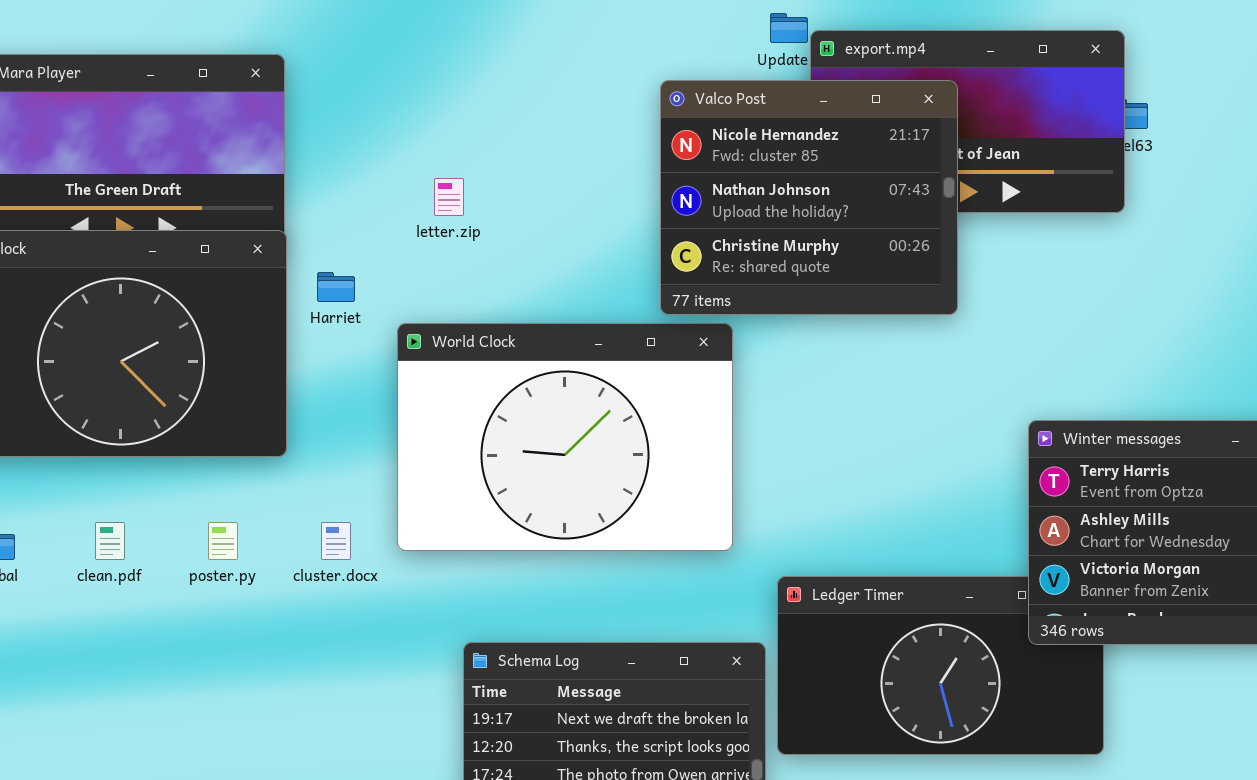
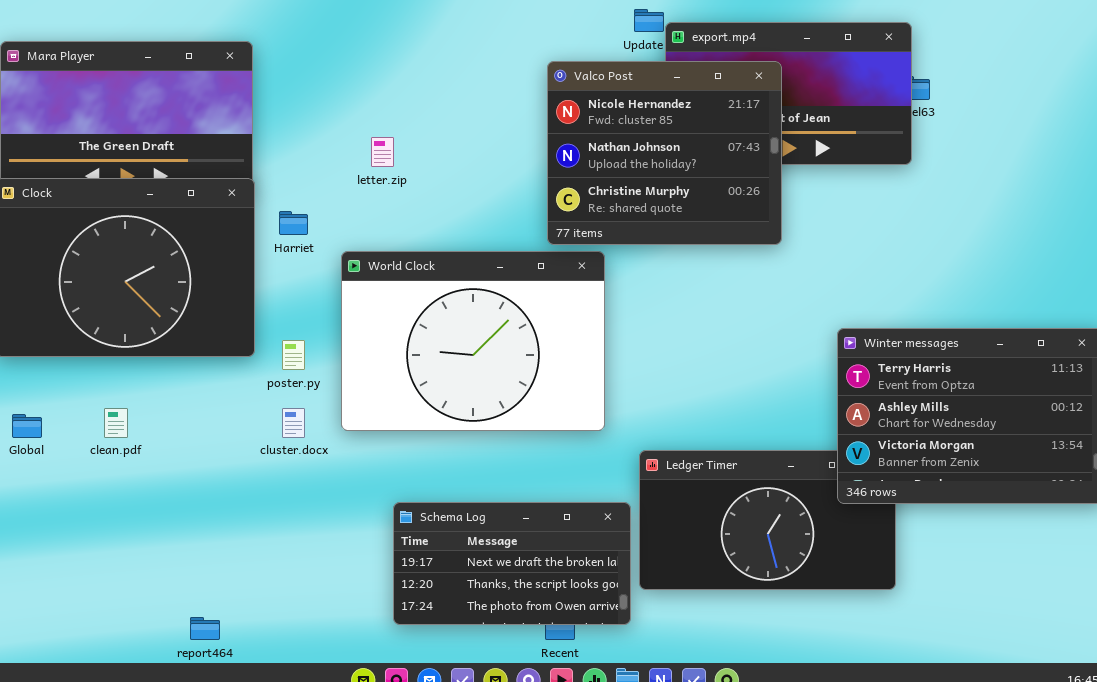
poster.py: [208,522,238,560] -> [282,340,305,370], moved

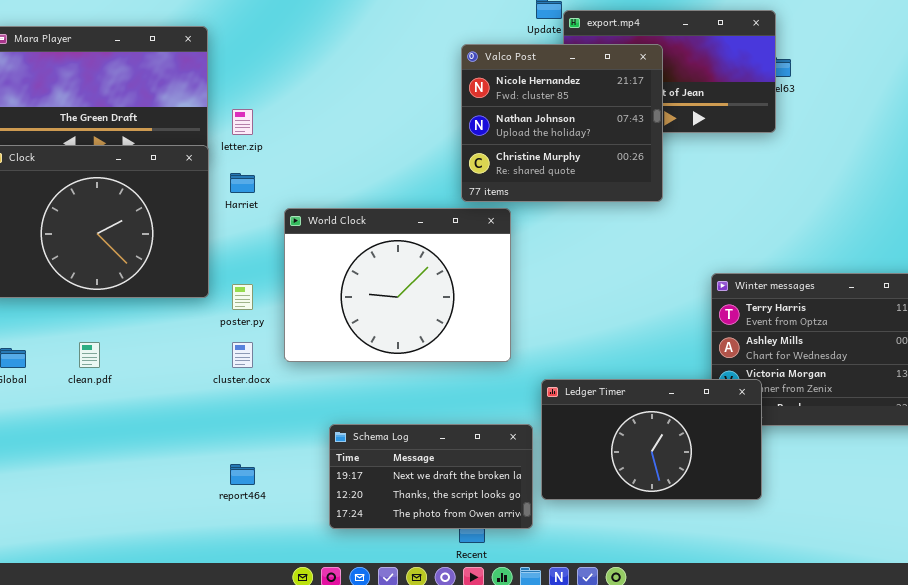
letter.zip: [371,137,394,167] -> [232,109,253,135], moved
Ledger Timer: [639,450,896,590] -> [541,379,762,500], raised
report464: [190,617,220,640] -> [230,464,255,485], moved

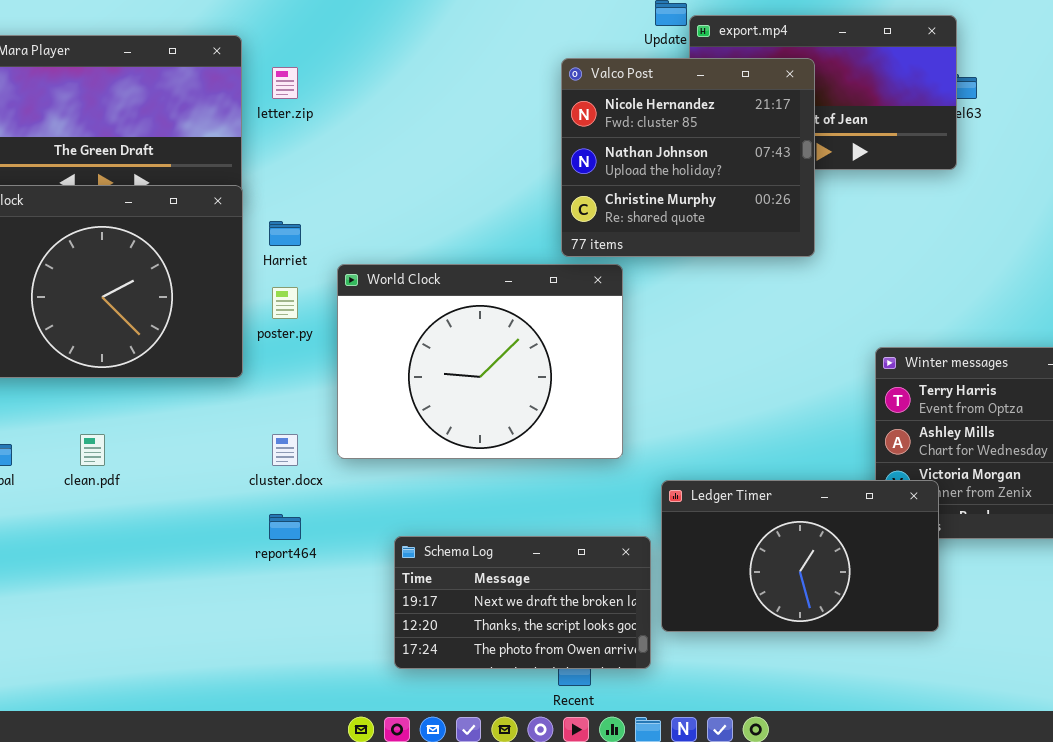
letter.zip: [232,109,253,135] -> [272,67,298,99], moved
poster.py: [232,284,253,310] -> [272,287,298,319], moved
report464: [230,464,255,485] -> [269,514,301,540], moved

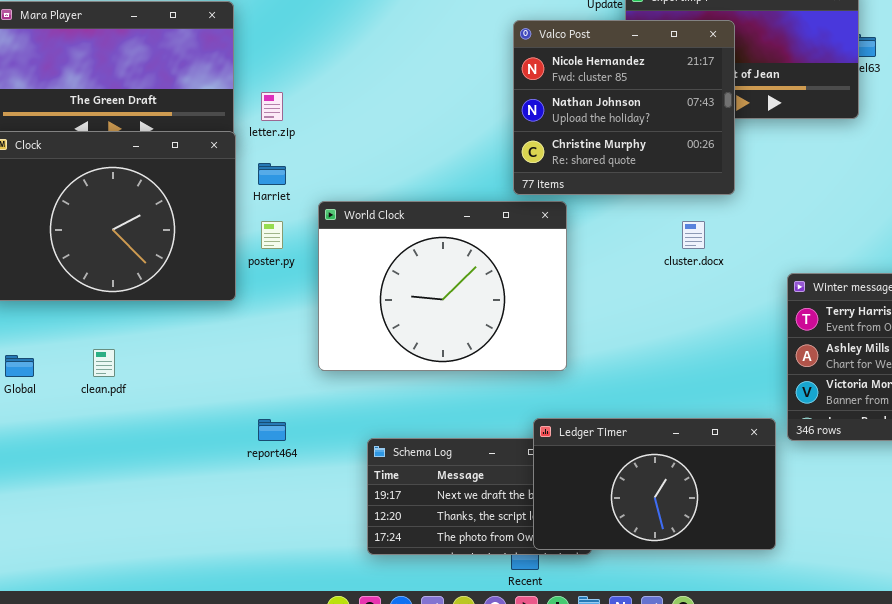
letter.zip: [272,67,298,99] -> [261,92,283,121], moved
cluster.docx: [272,434,298,466] -> [682,221,705,249], moved
Ledger Timer: [661,480,939,632] -> [533,418,776,550], moved

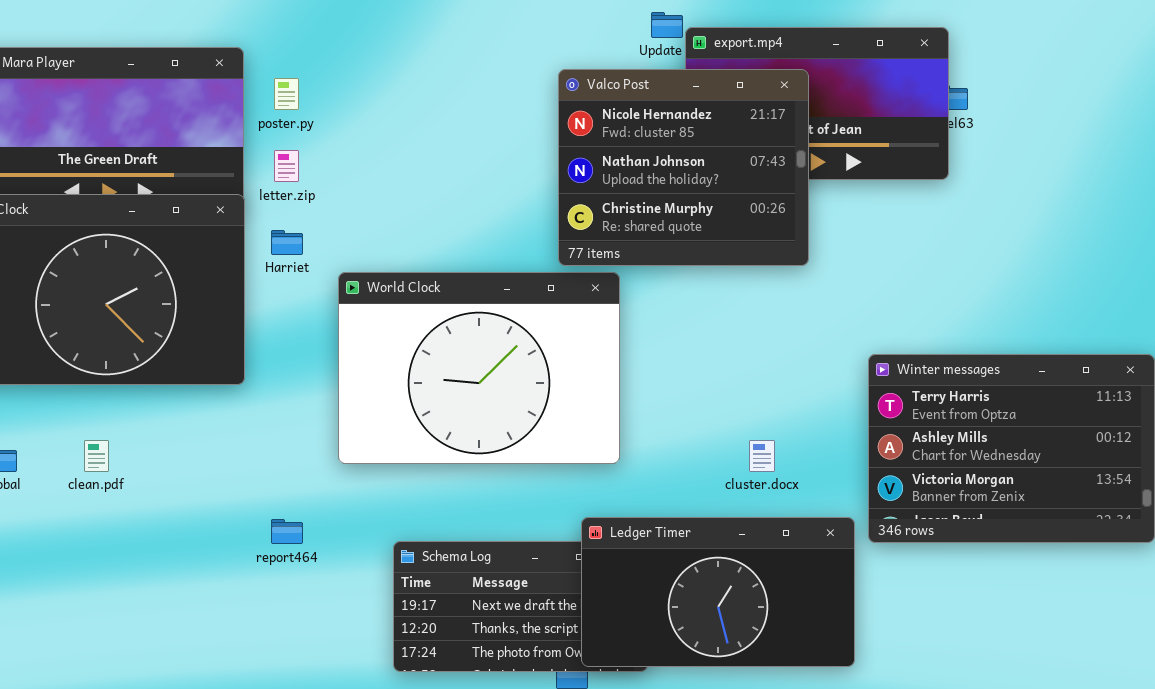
poster.py: [261,221,283,249] -> [274,78,299,110], moved
cluster.docx: [682,221,705,249] -> [749,440,775,472], moved

